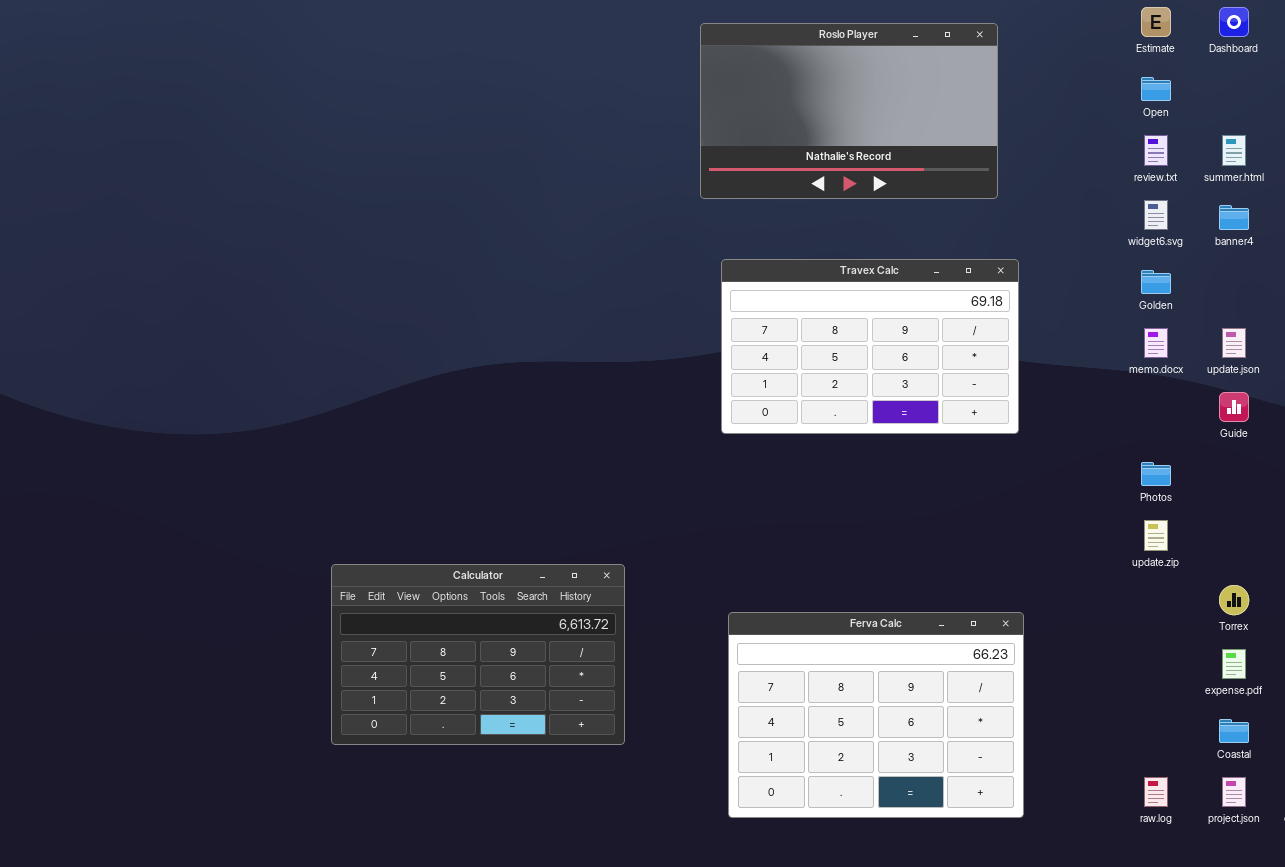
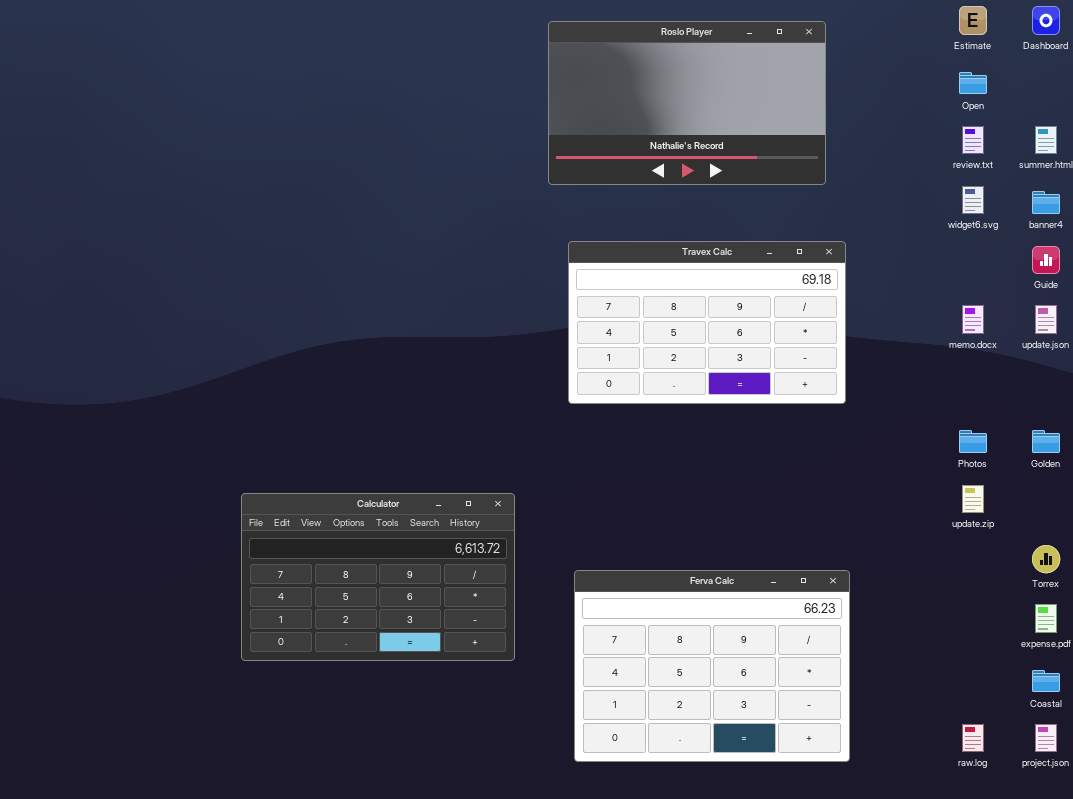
Golden: [1141,270,1171,294] -> [1032,430,1060,453], moved
Guide: [1219,392,1249,422] -> [1032,246,1060,274], moved
Calculator: [331,564,625,745] -> [241,493,515,661], moved

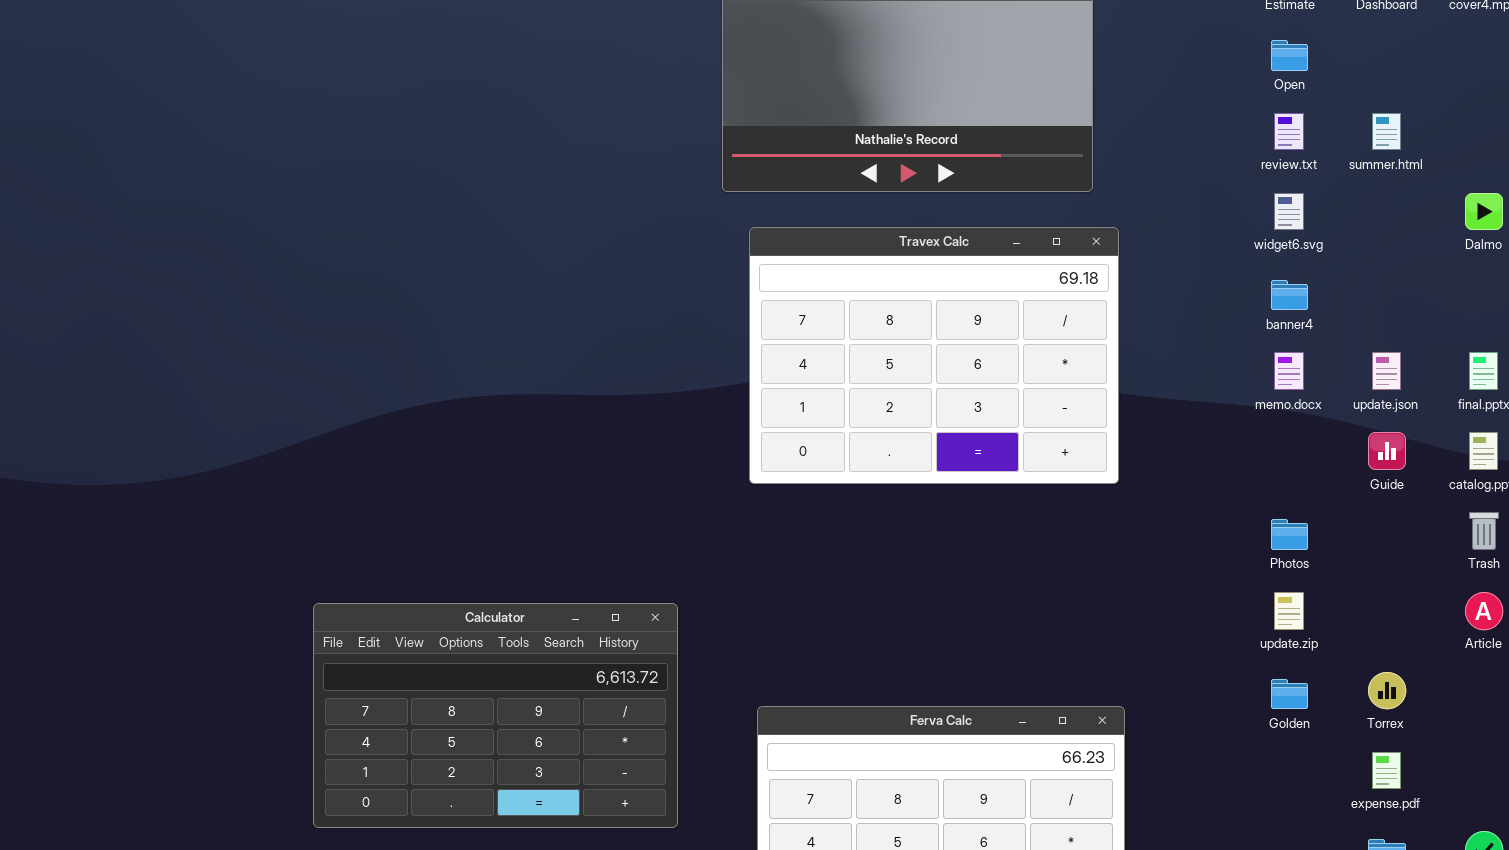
banner4: [1032,191,1060,214] -> [1271,280,1308,310], moved
Travex Calc: [568,241,846,404] -> [749,227,1119,484], resized
Guide: [1032,246,1060,274] -> [1368,432,1406,470], moved
Golden: [1032,430,1060,453] -> [1271,679,1308,709], moved

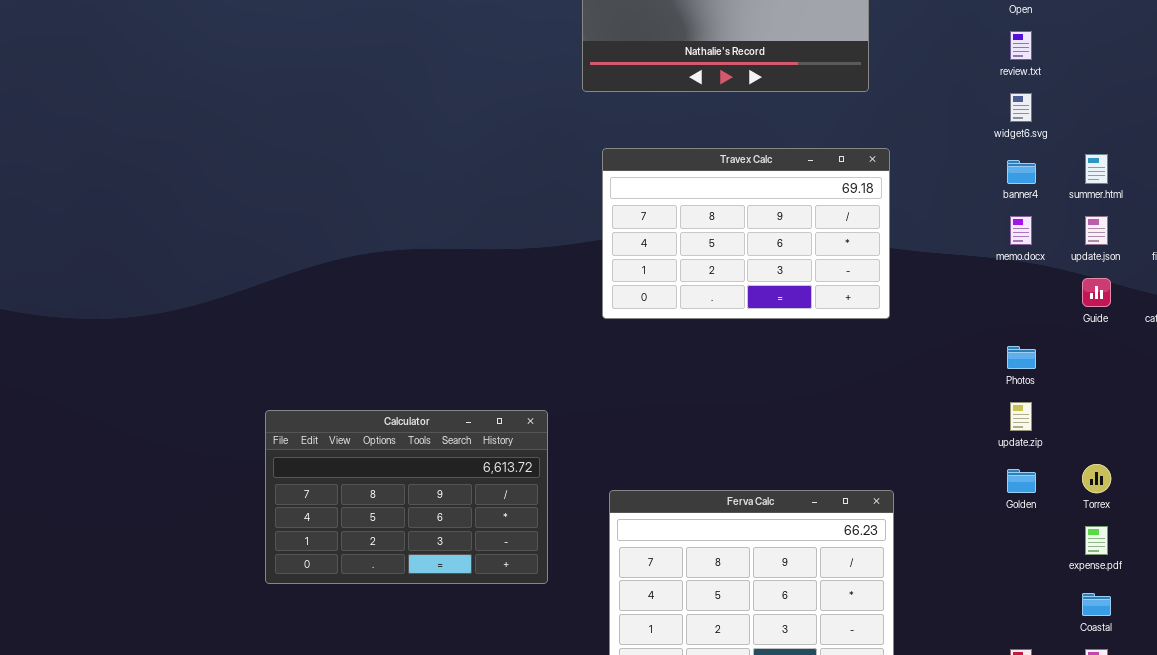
summer.html: [1372,113,1401,150] -> [1085,154,1108,184], moved
Travex Calc: [749,227,1119,484] -> [602,148,890,319], resized

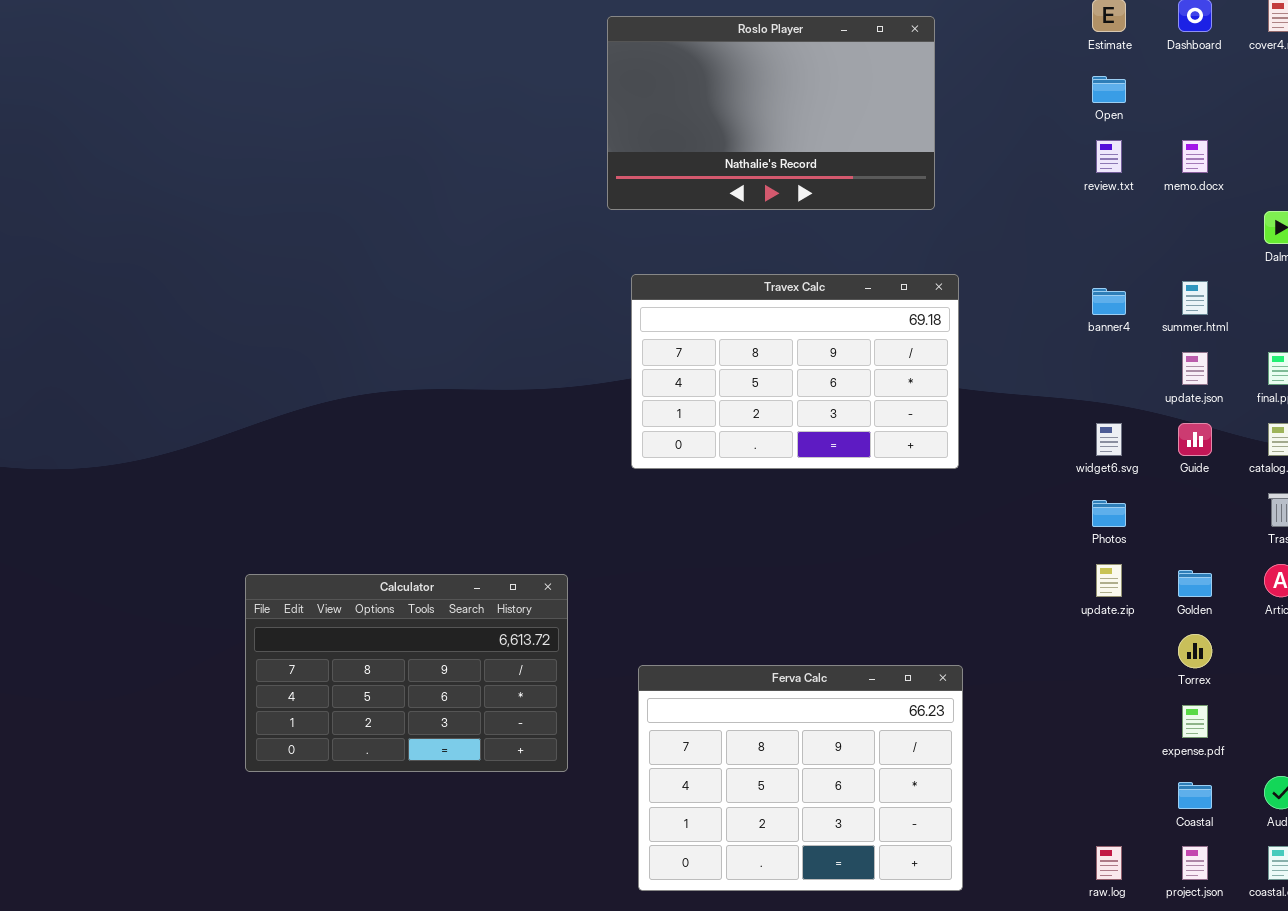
widget6.svg: [1010,93,1032,122] -> [1096,423,1122,456], moved
memo.docx: [1010,216,1032,245] -> [1182,140,1208,173], moved
Golden: [1007,469,1036,493] -> [1178,570,1212,597], moved

